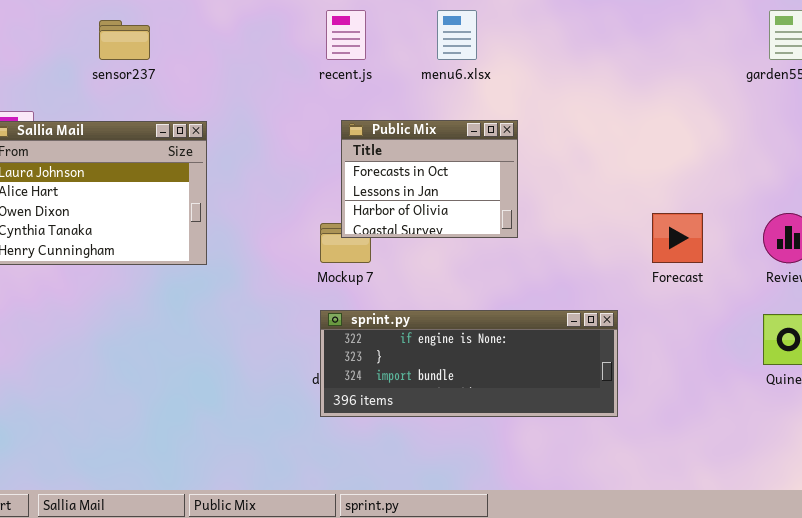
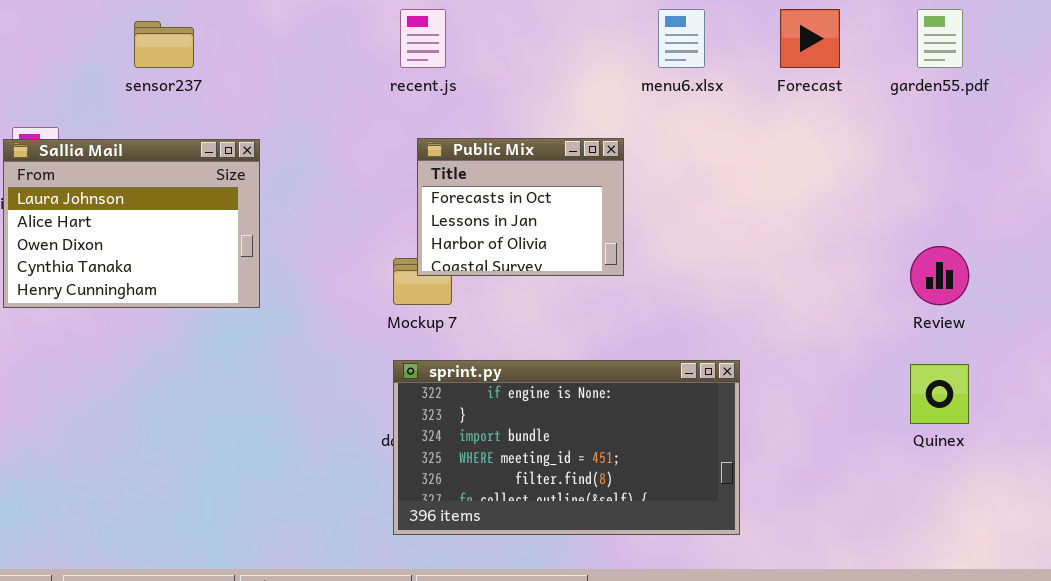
menu6.xlsx: [437,10,477,60] -> [658,9,705,68], moved
Forecast: [652,213,703,263] -> [780,9,840,68], moved
sprint.py: [320,310,618,417] -> [393,360,740,535], resized

